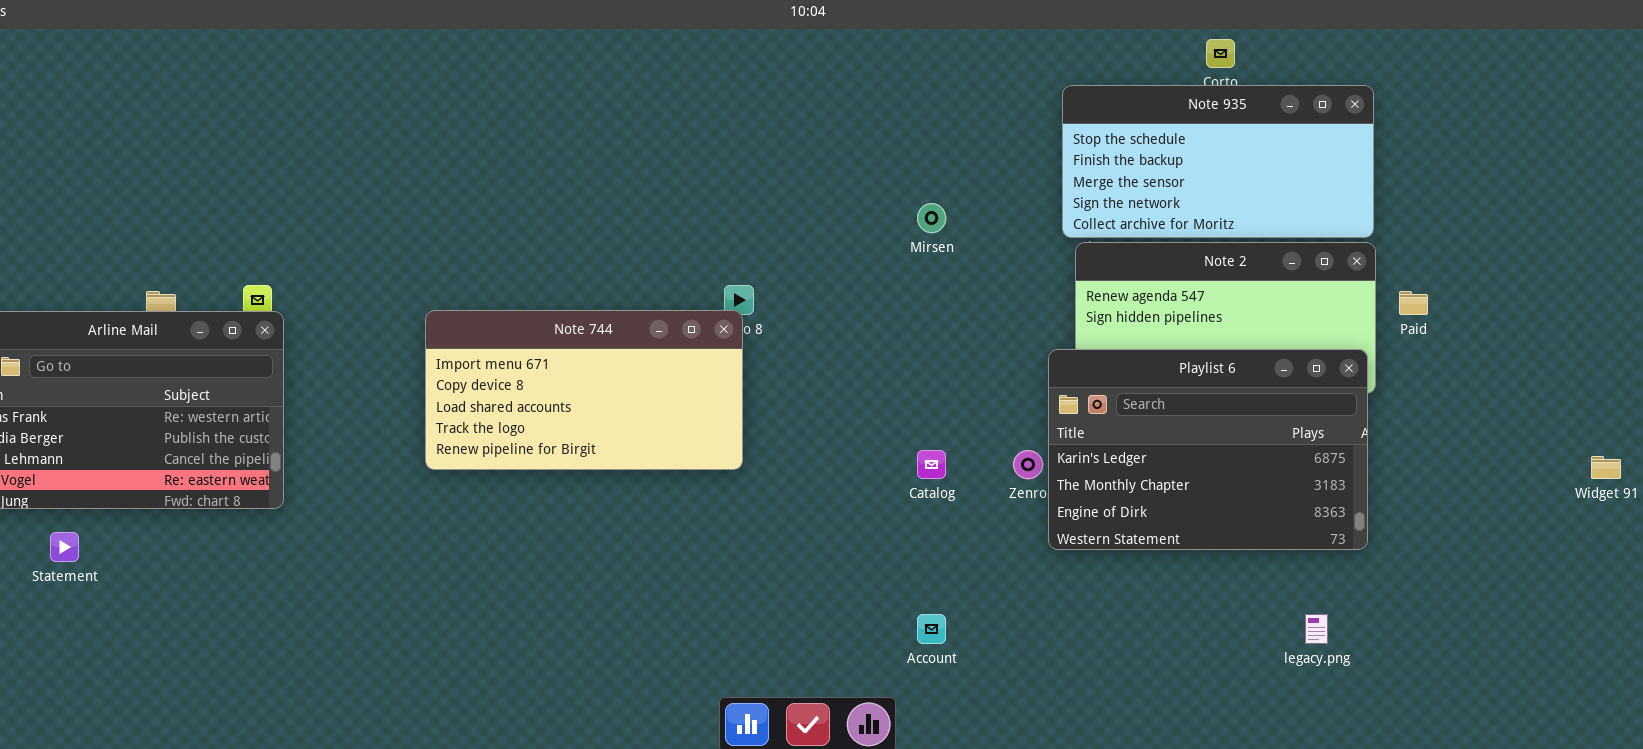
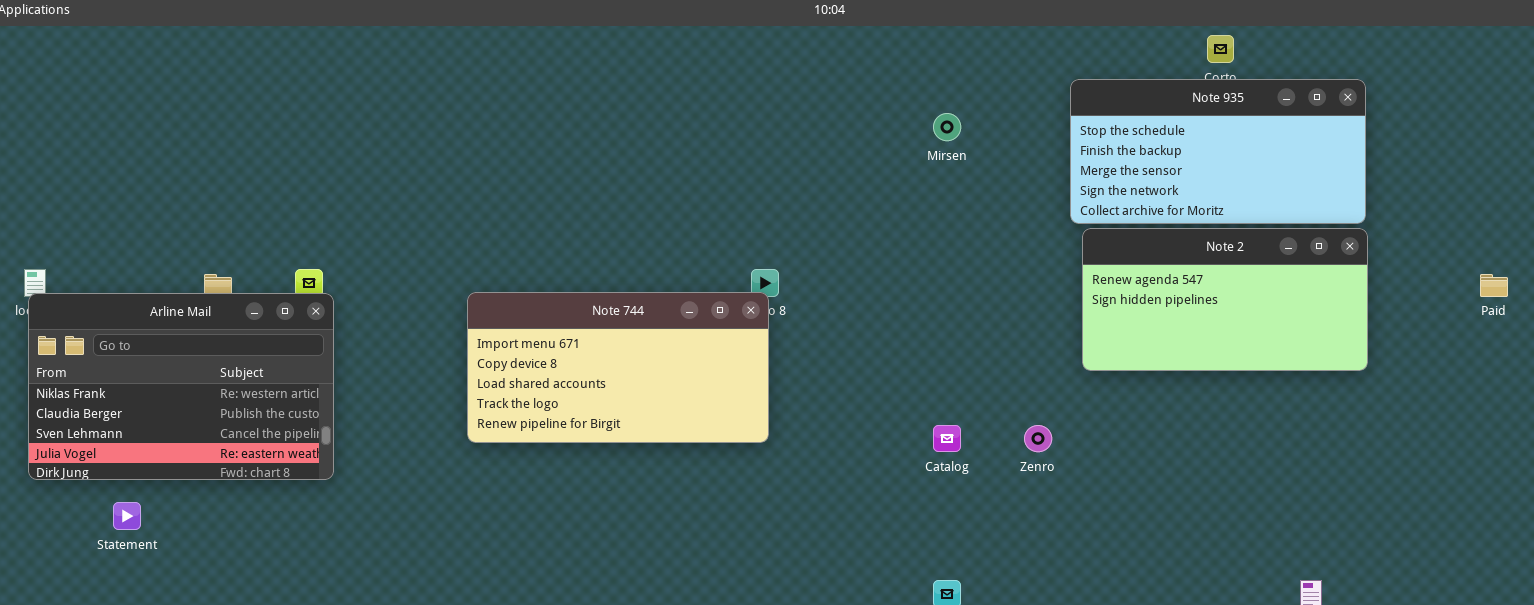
Mirsen: [917,203,946,233] -> [933,113,961,141], moved
Paid: [1399,291,1428,315] -> [1480,274,1508,297], moved
Playlist 6: [1048,349,1368,550] -> none, closed

